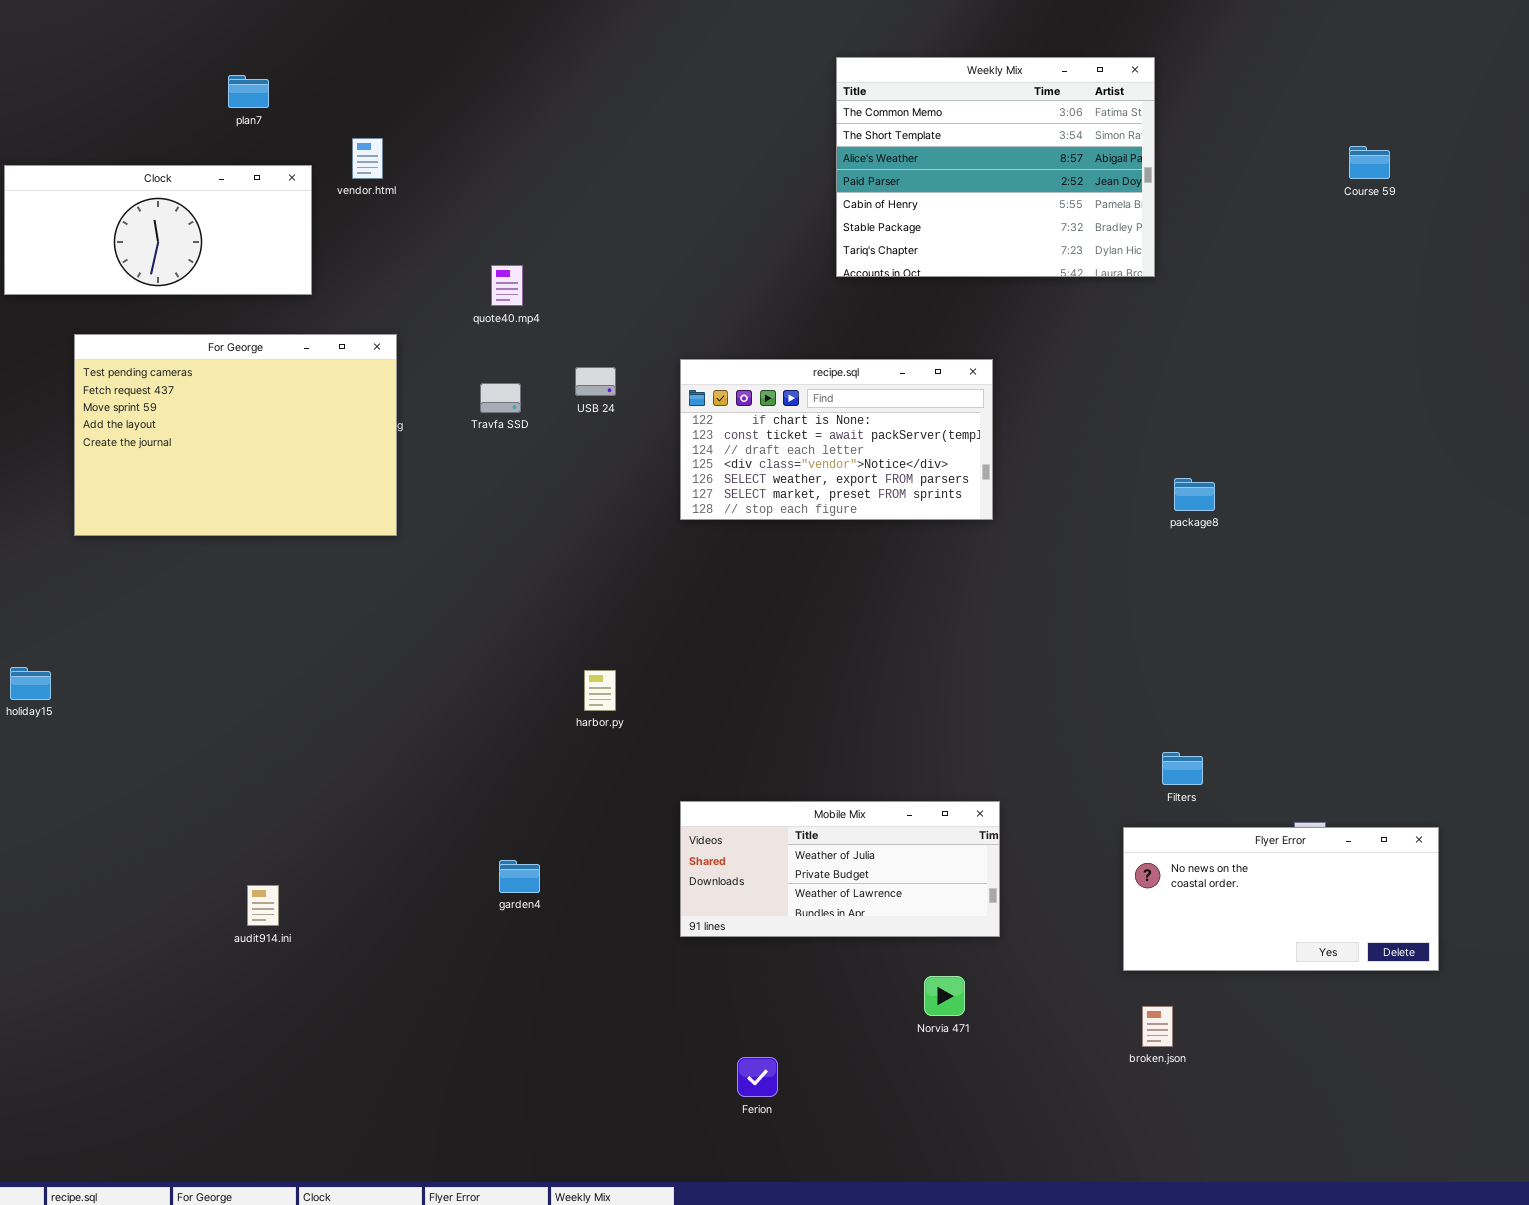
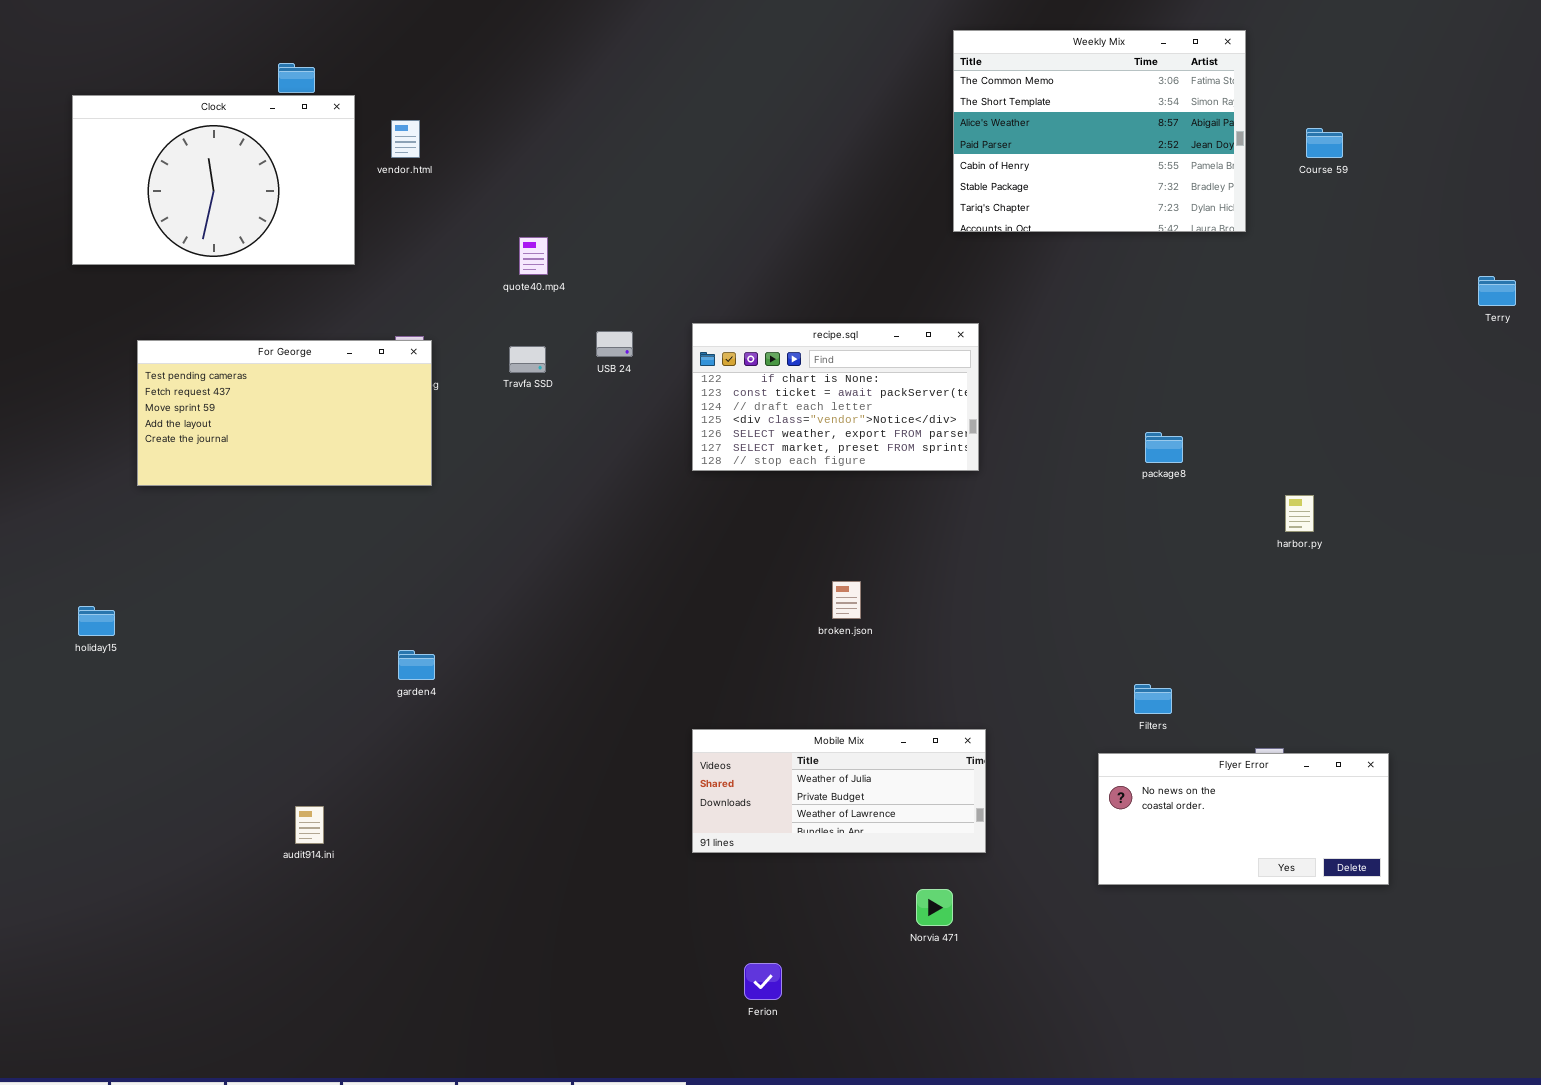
Weekly Mix: [836,57,1155,277] -> [953,30,1246,232], moved
Clock: [4,165,312,295] -> [72,95,355,265], resized
For George: [74,334,397,536] -> [137,340,432,486], resized
harbor.py: [584,670,616,711] -> [1285,495,1314,532], moved
garden4: [499,860,540,893] -> [398,650,435,680], moved
broken.json: [1142,1006,1173,1047] -> [832,581,861,619], moved

